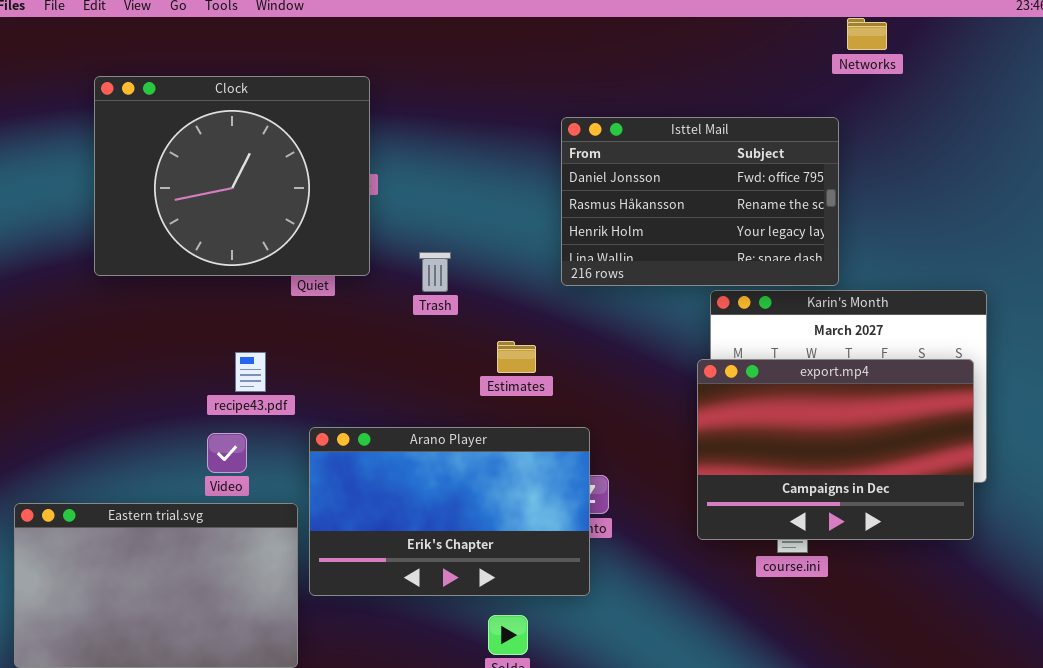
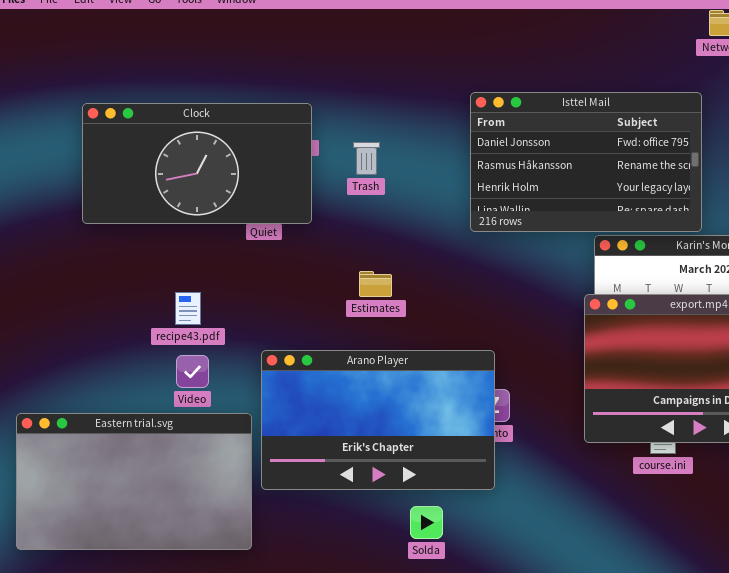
Clock: [94,76,370,276] -> [82,103,312,224], resized
Trash: [419,252,451,292] -> [353,142,380,175], moved
Estimates: [497,341,536,373] -> [359,271,392,297], moved
recipe43.pdf: [235,352,266,392] -> [175,292,201,325], moved

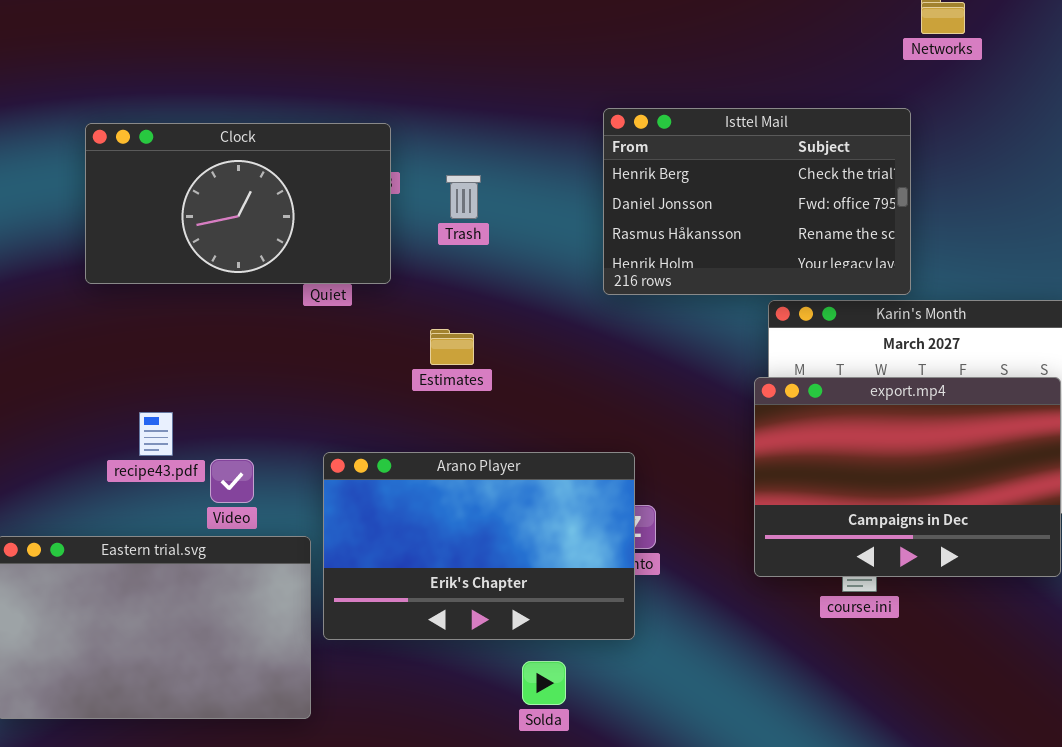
Isttel Mail: [470,92,702,232] -> [603,108,911,295], scrolled up 1 row
Estimates: [359,271,392,297] -> [430,329,474,365], moved
recipe43.pdf: [175,292,201,325] -> [139,412,173,456], moved

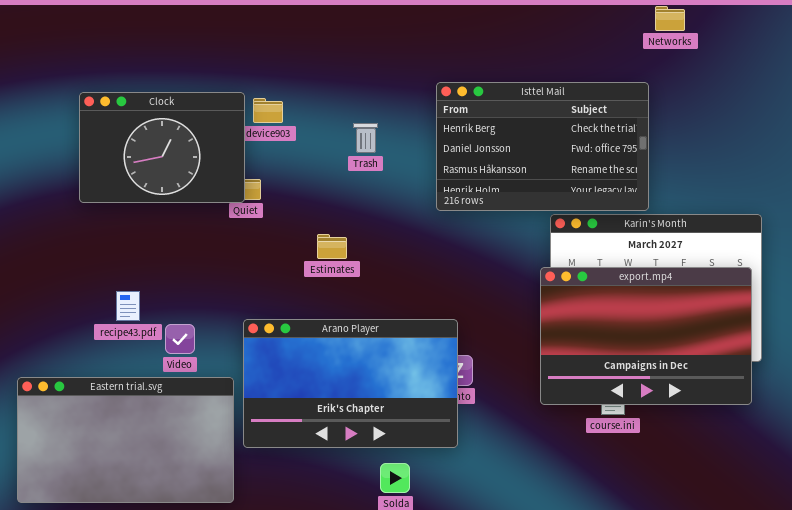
Clock: [85,123,391,284] -> [79,92,245,203], resized
Trash: [446,175,481,219] -> [353,123,378,153], moved

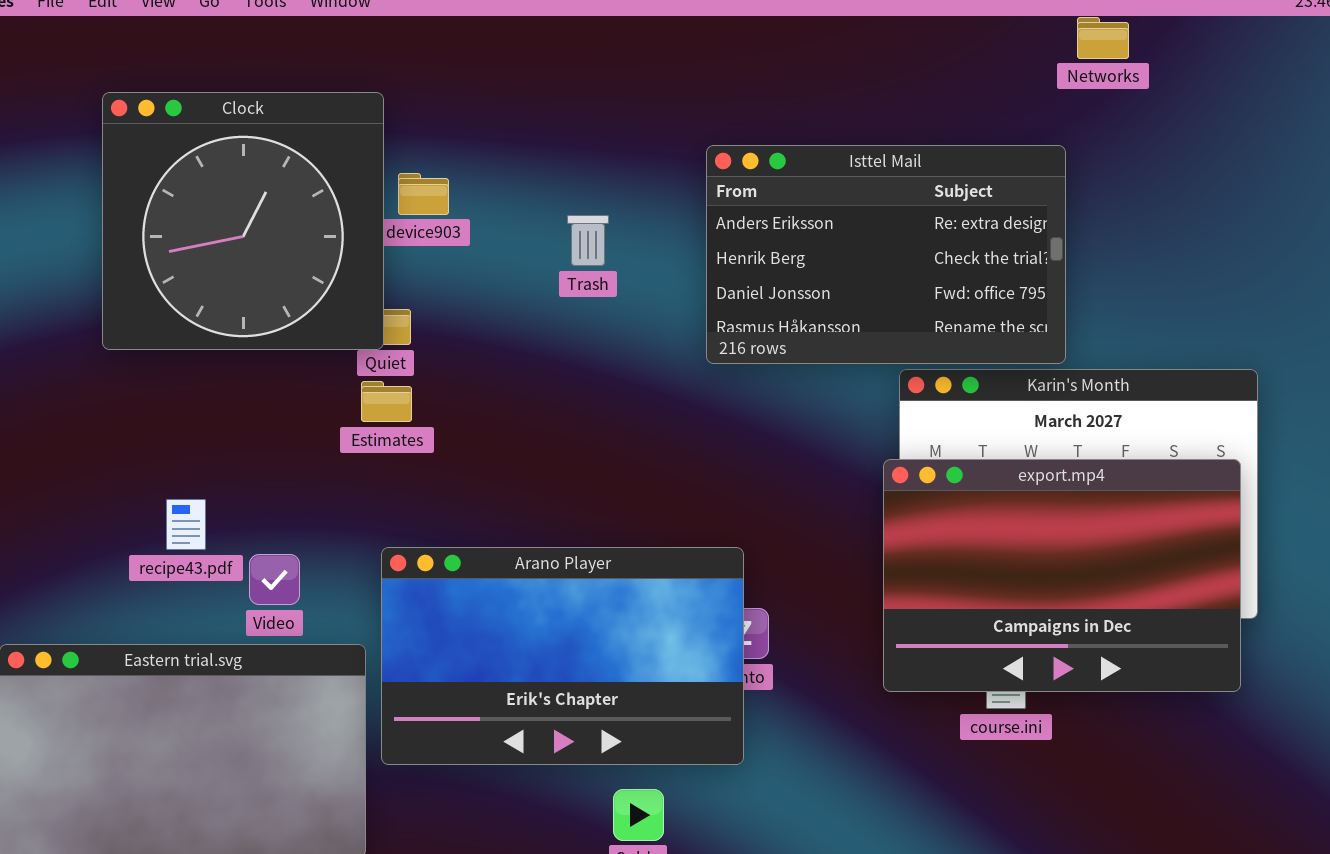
Isttel Mail: [436,82,649,211] -> [706,145,1066,364], scrolled up 1 row
Clock: [79,92,245,203] -> [102,92,384,350], resized
Estimates: [317,234,347,259] -> [361,381,412,422], moved

